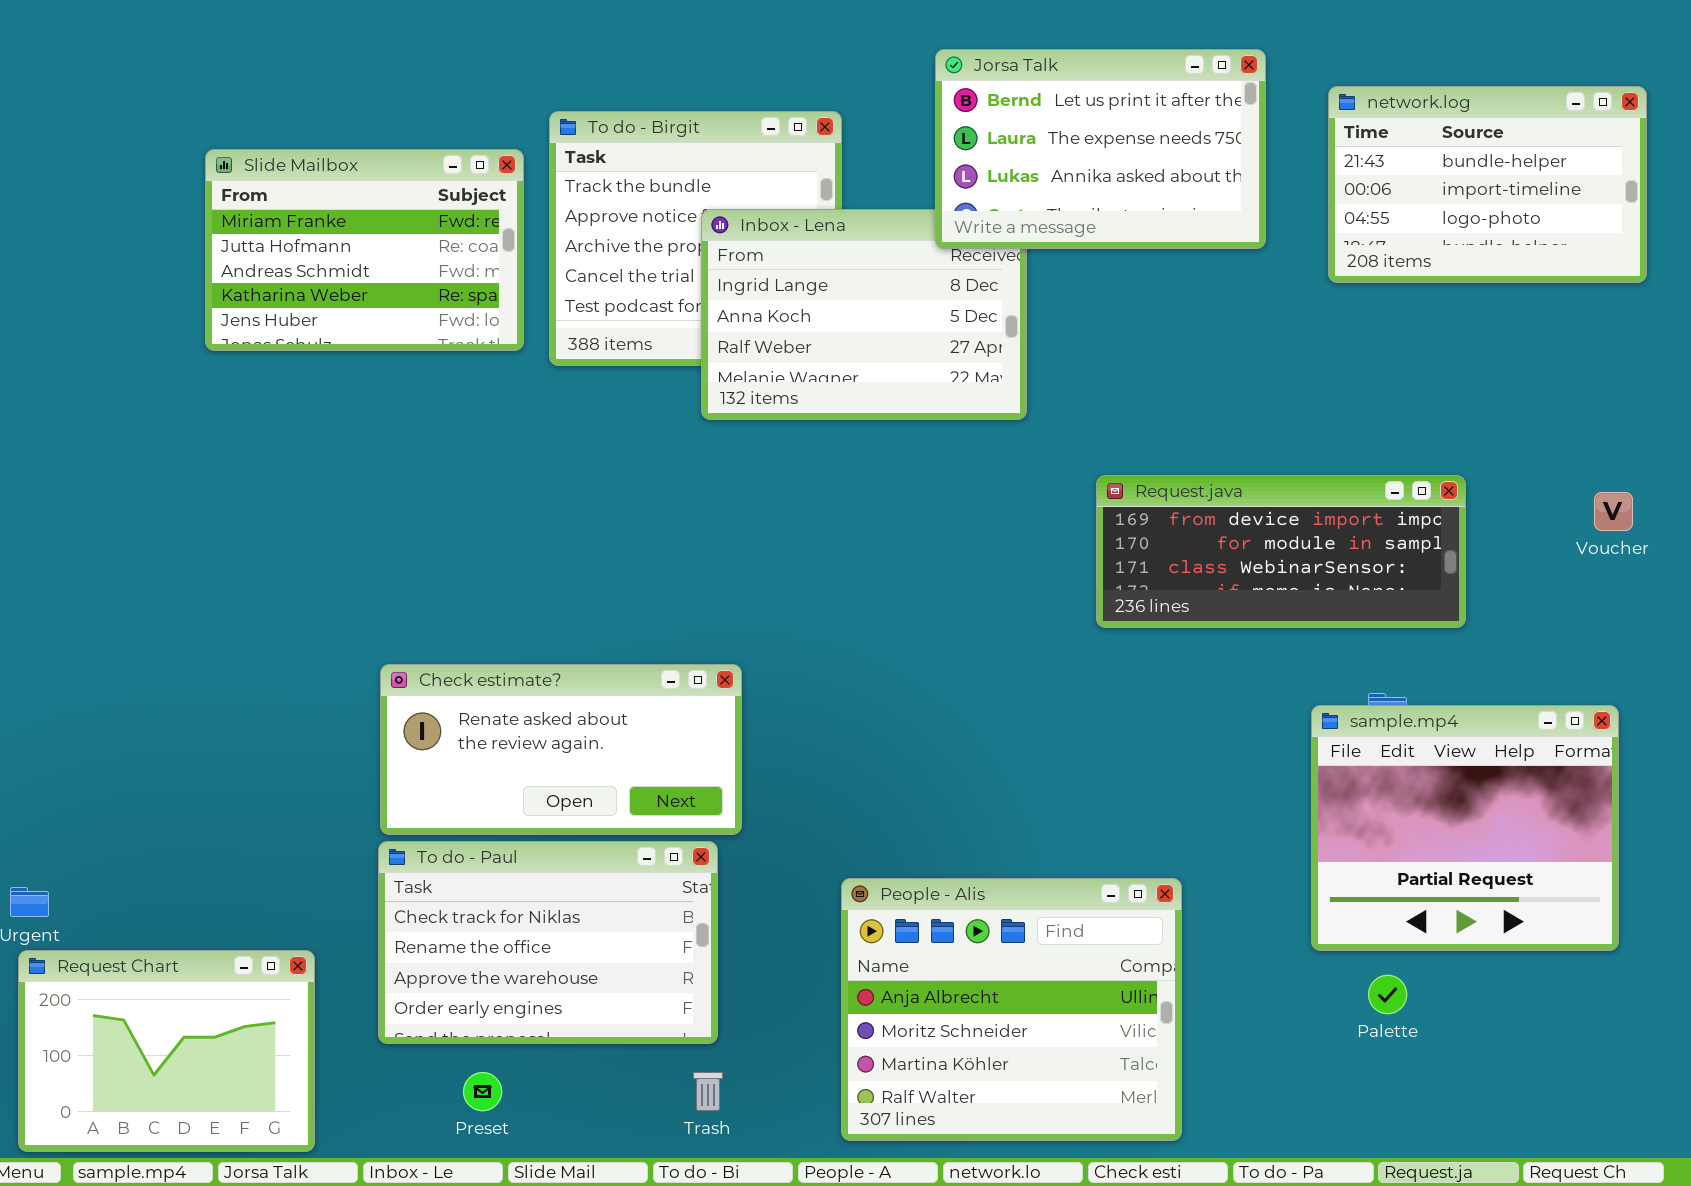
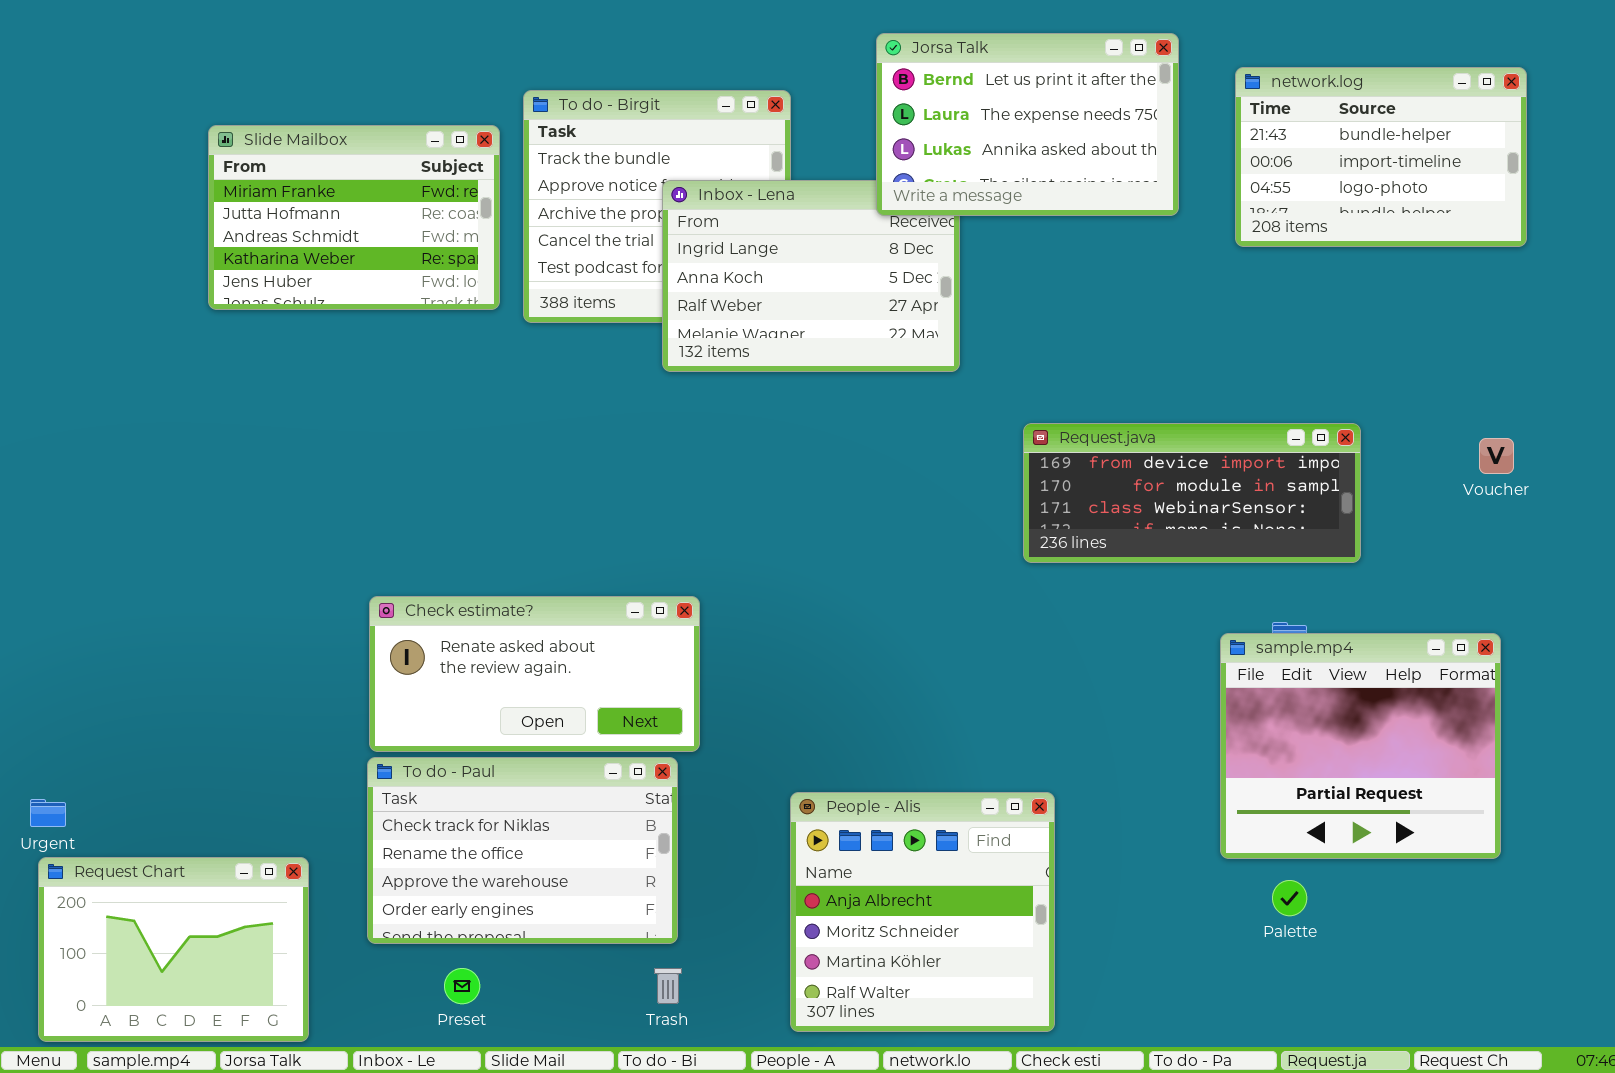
People - Alis: [841,878,1182,1141] -> [790,792,1055,1032], resized

